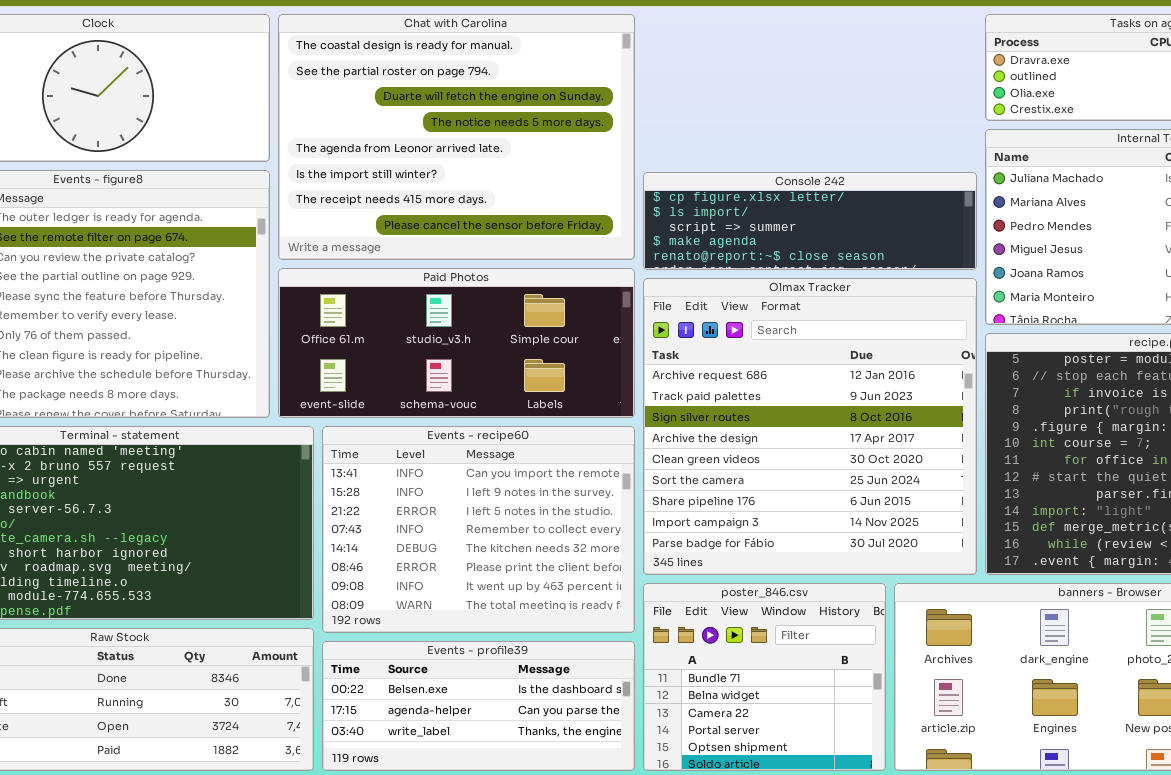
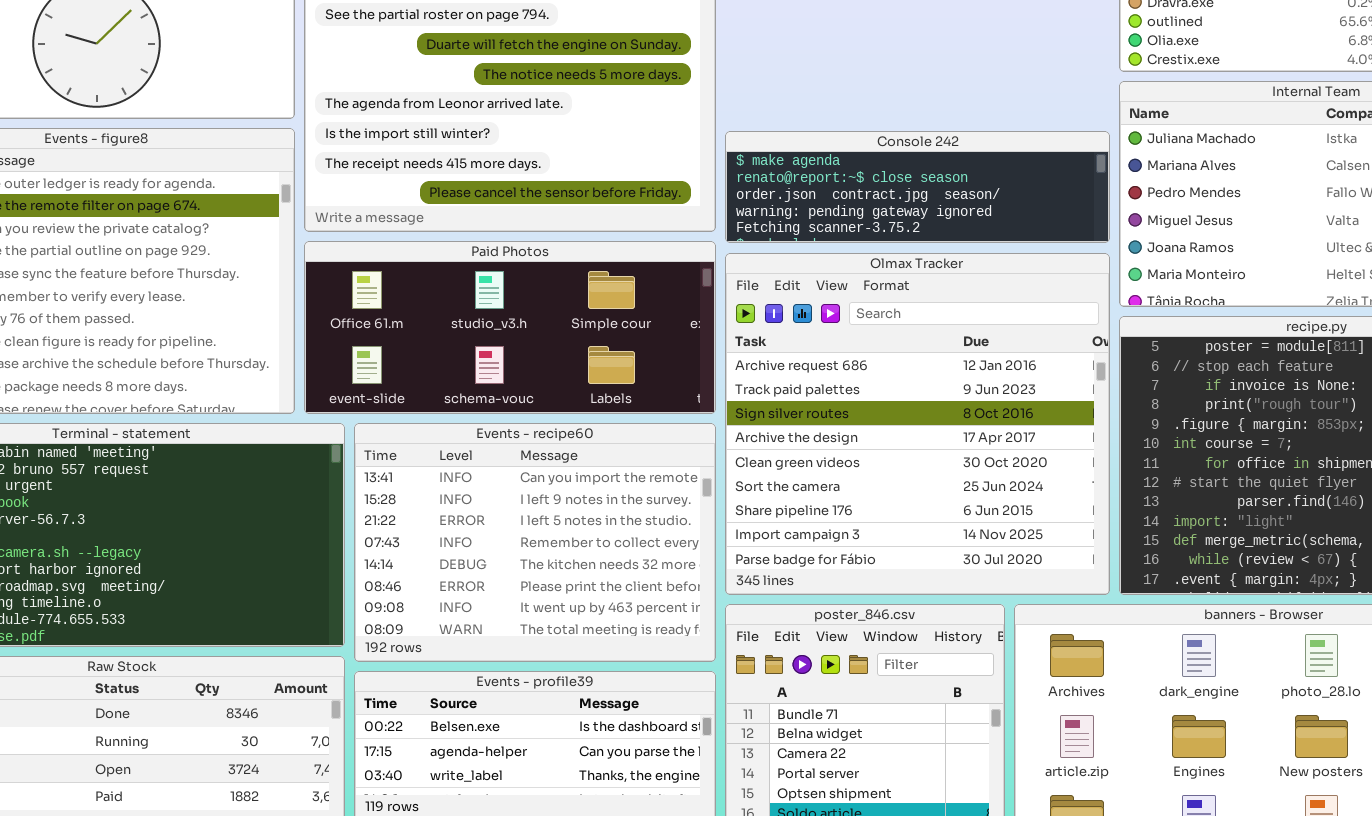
Console 242: [643,172,977,270] -> [725,131,1110,243], scrolled down 3 rows

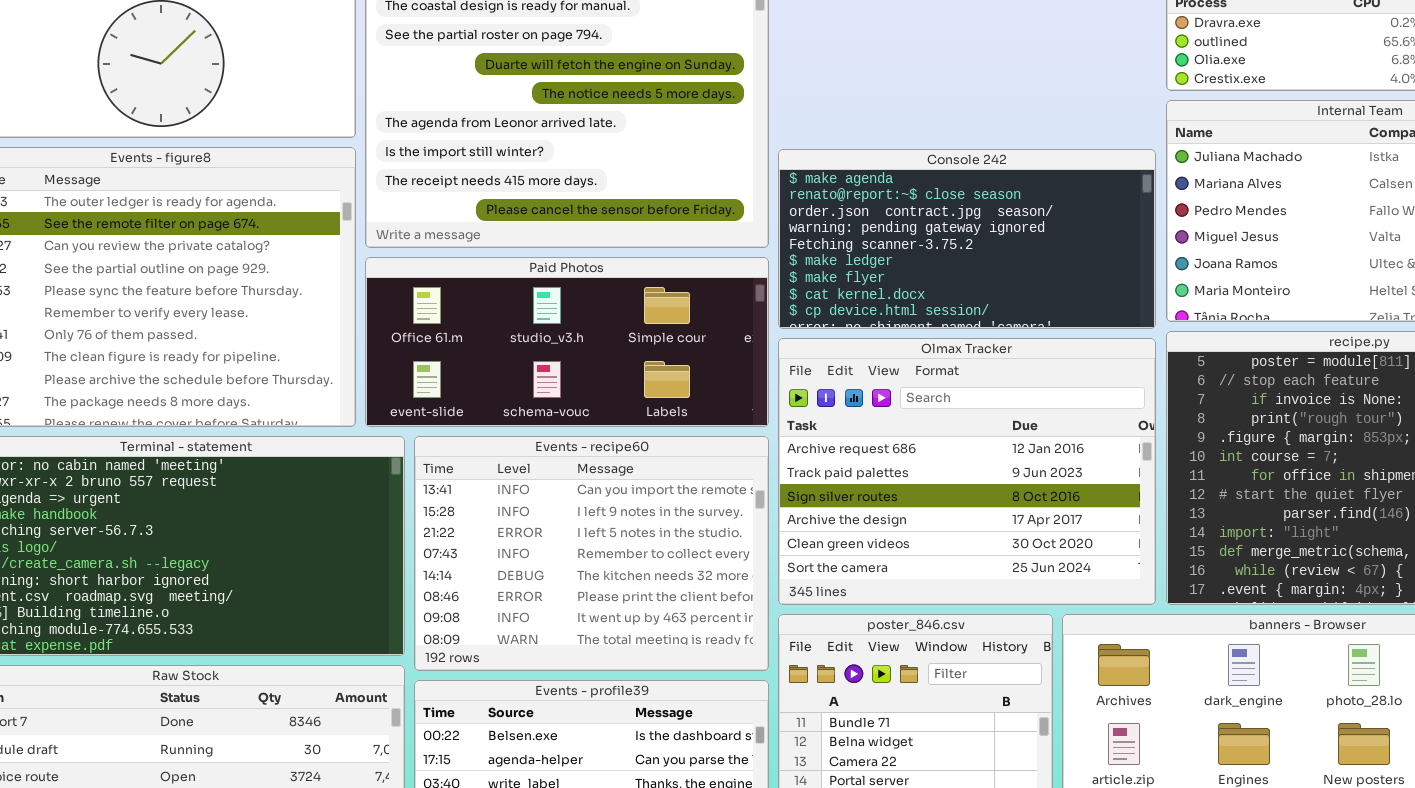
Console 242: [725,131,1110,243] -> [778,149,1156,329], resized
Olmax Tracker: [725,253,1110,595] -> [778,338,1156,605], resized

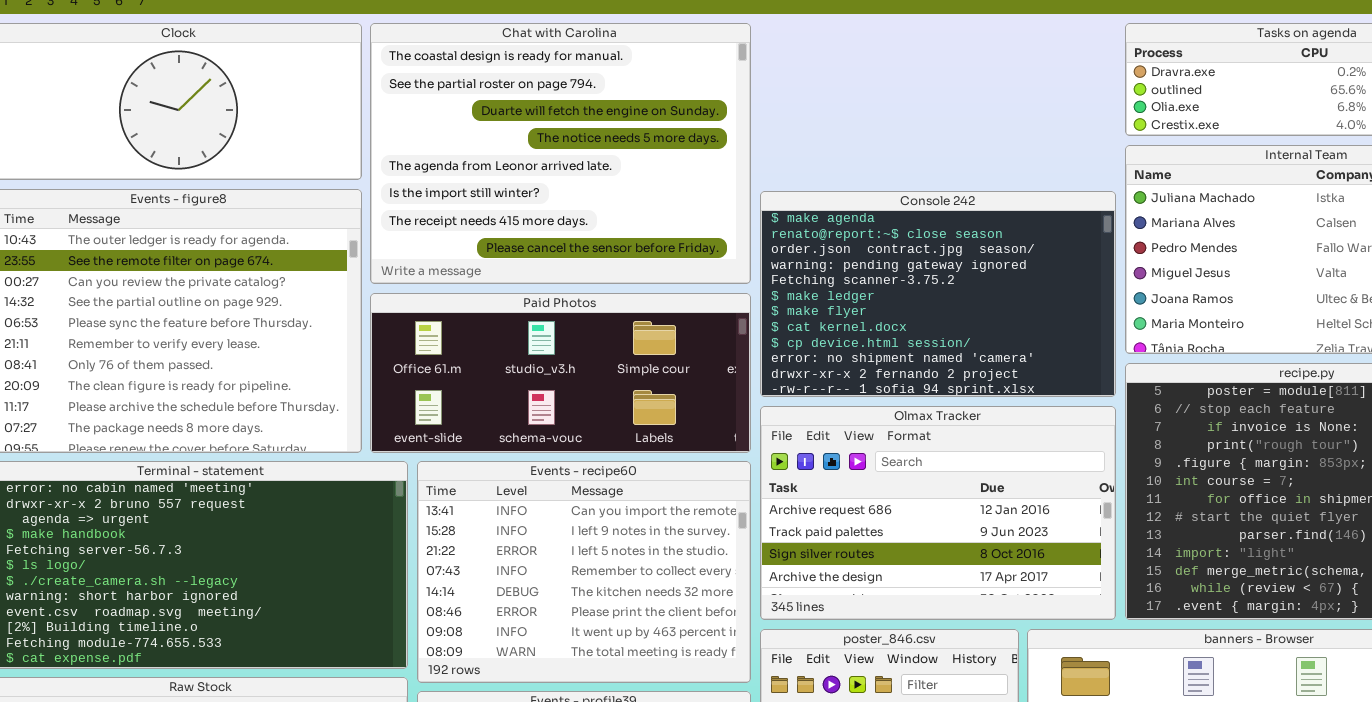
Console 242: [778,149,1156,329] -> [760,191,1116,397], resized
Olmax Tracker: [778,338,1156,605] -> [760,406,1116,620], resized

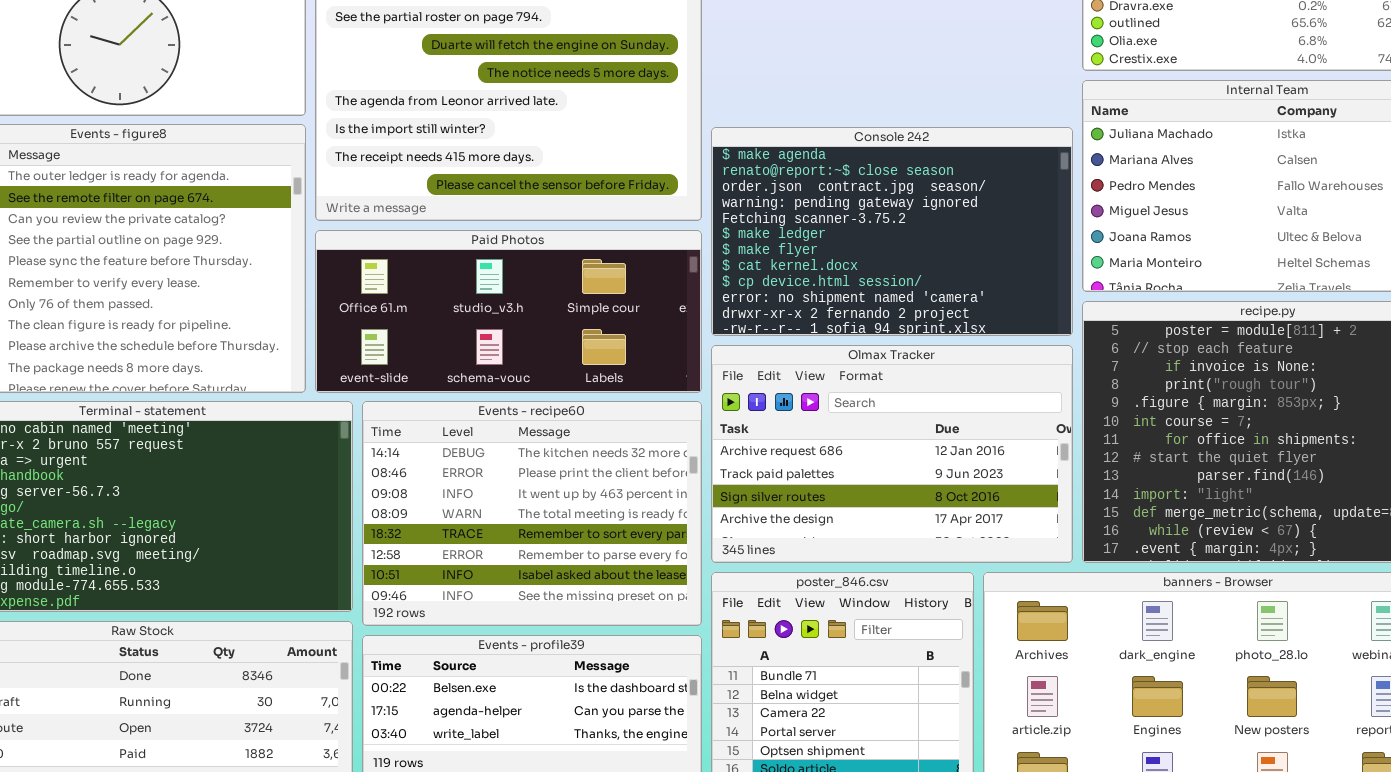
Events - recipe60: [417,461,751,683] -> [362,401,702,626], scrolled down 4 rows

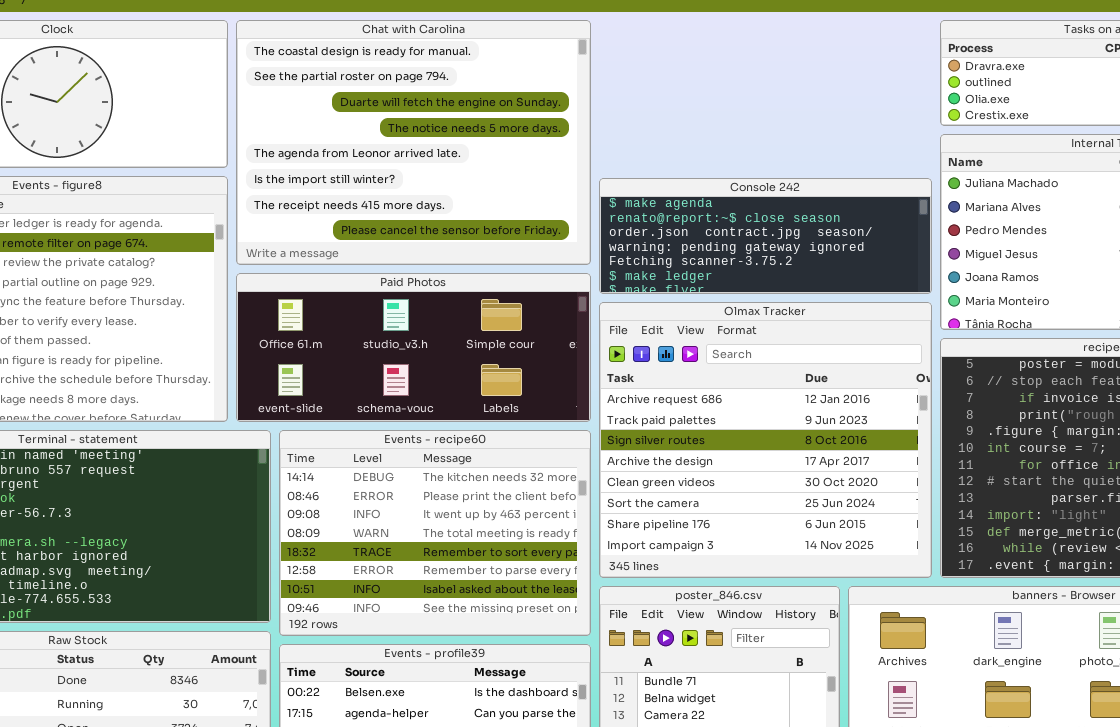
Console 242: [711,127,1073,336] -> [599,178,932,294], resized
Olmax Tracker: [711,345,1073,563] -> [599,302,932,578], resized

